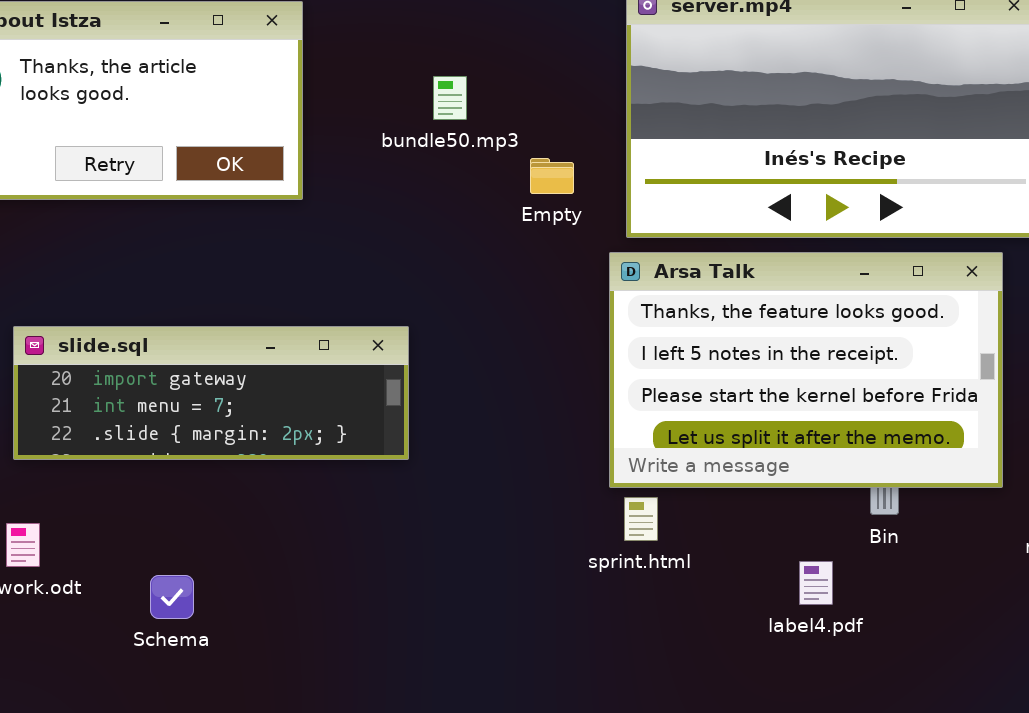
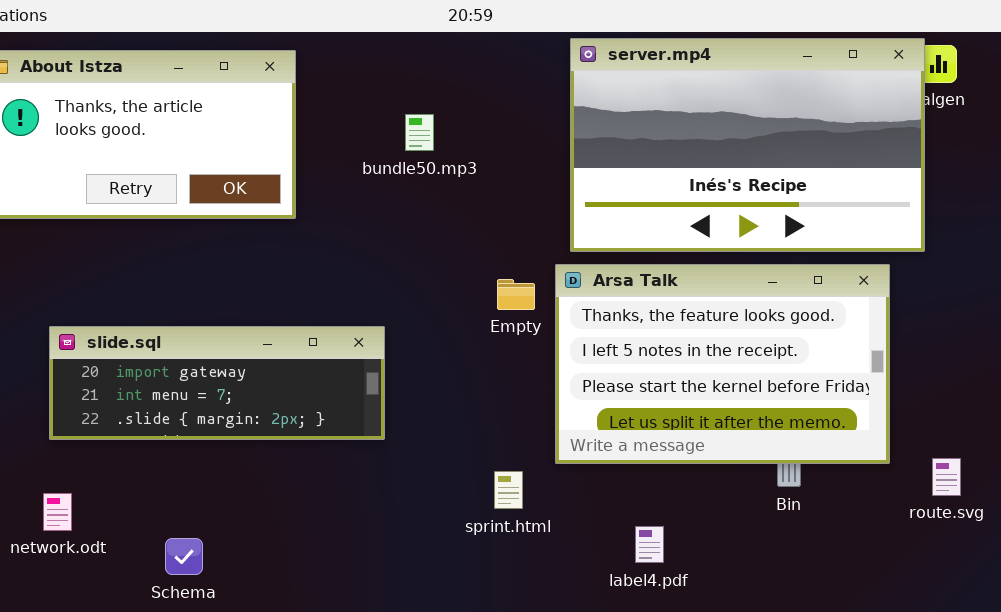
Empty: [530,158,574,194] -> [497,279,535,310], moved
sprint.html: [624,497,658,541] -> [494,471,523,509], moved
label4.pdf: [799,561,833,605] -> [635,526,664,563], moved

